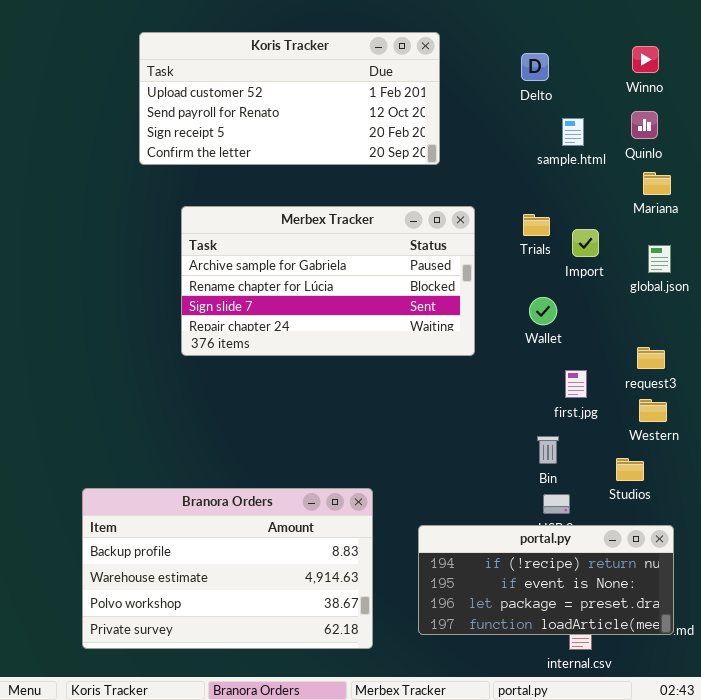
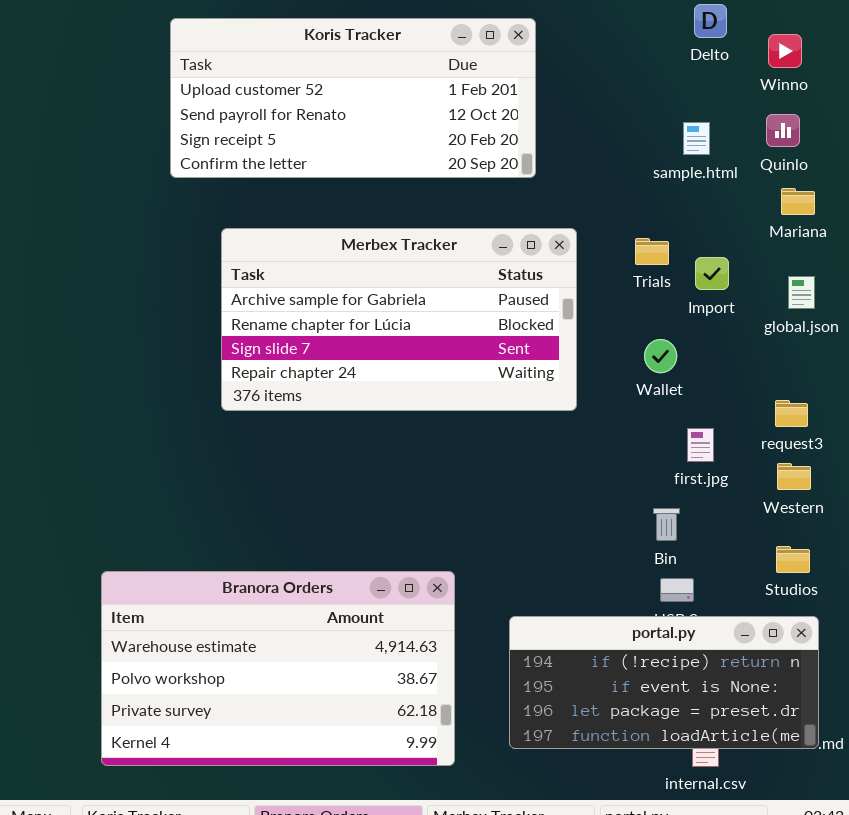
Delto: [521,53,549,81] -> [694,4,727,38], moved
Studios: [616,458,644,481] -> [776,546,810,573], moved
Branora Orders: [82,488,373,649] -> [101,571,455,766], scrolled down 1 row

